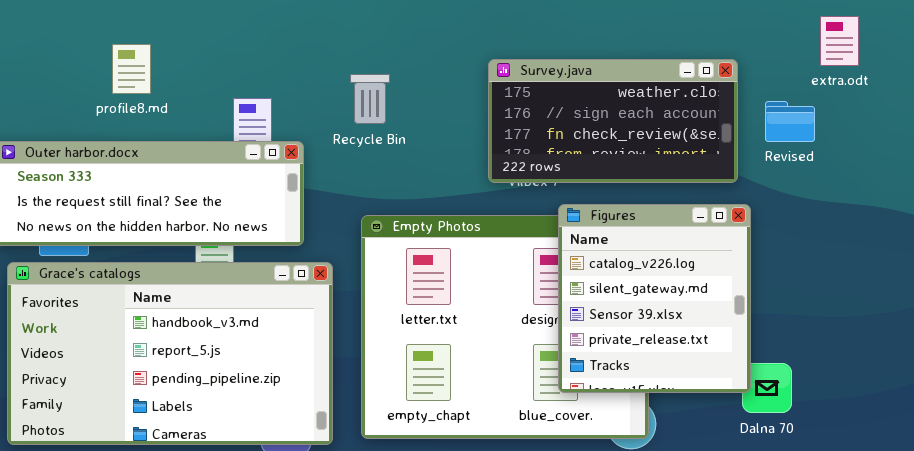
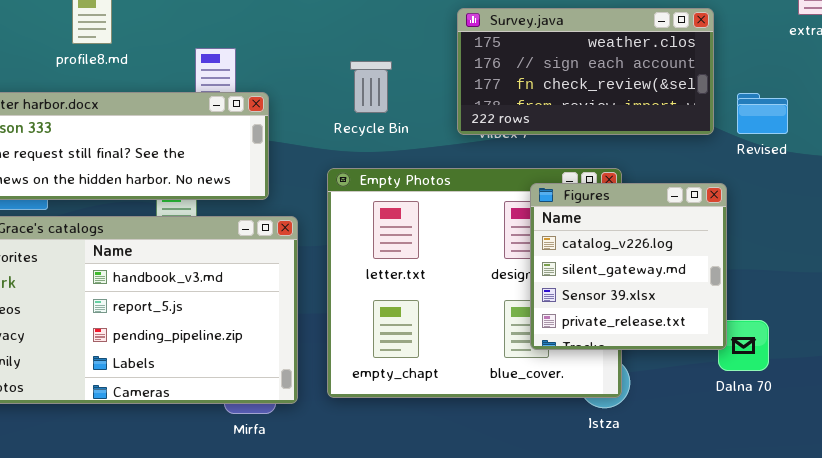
Recycle Bin: [350,74,390,124] -> [350,61,392,113], moved
Revised: [765,101,815,142] -> [737,93,788,134], moved
Figures: [558,204,751,393] -> [530,183,727,350], resized

